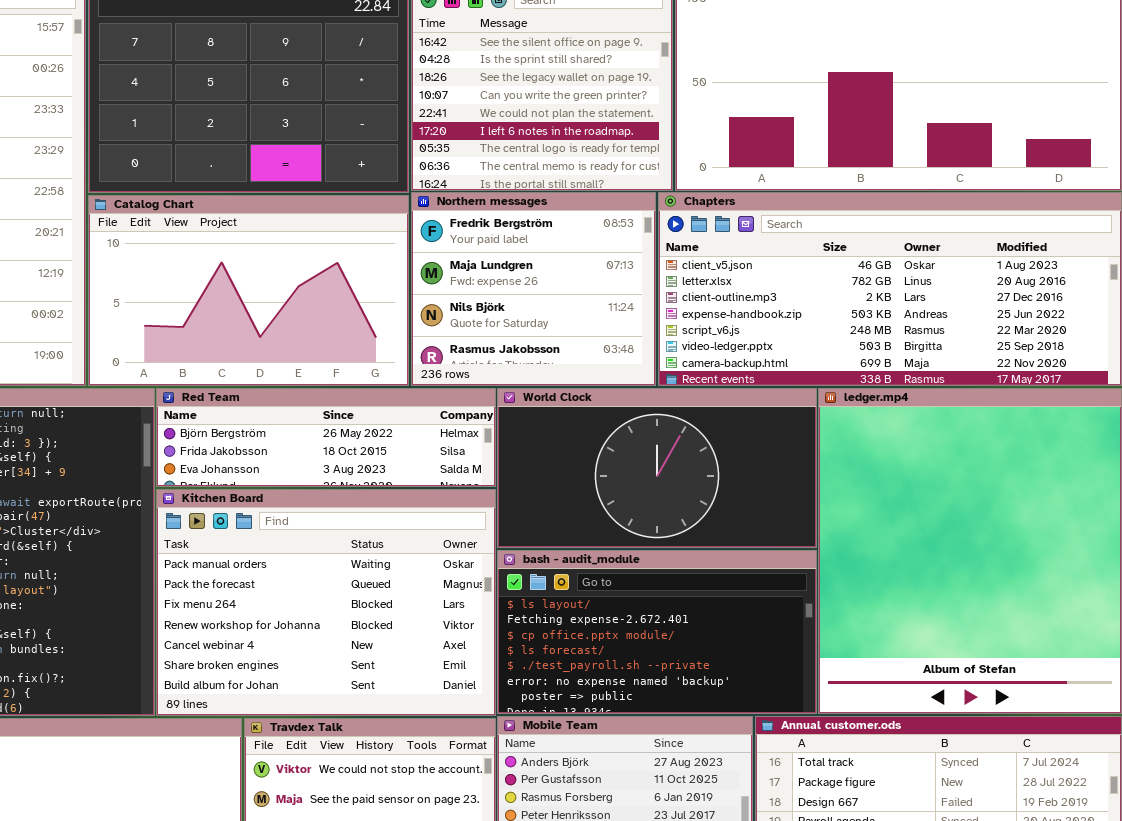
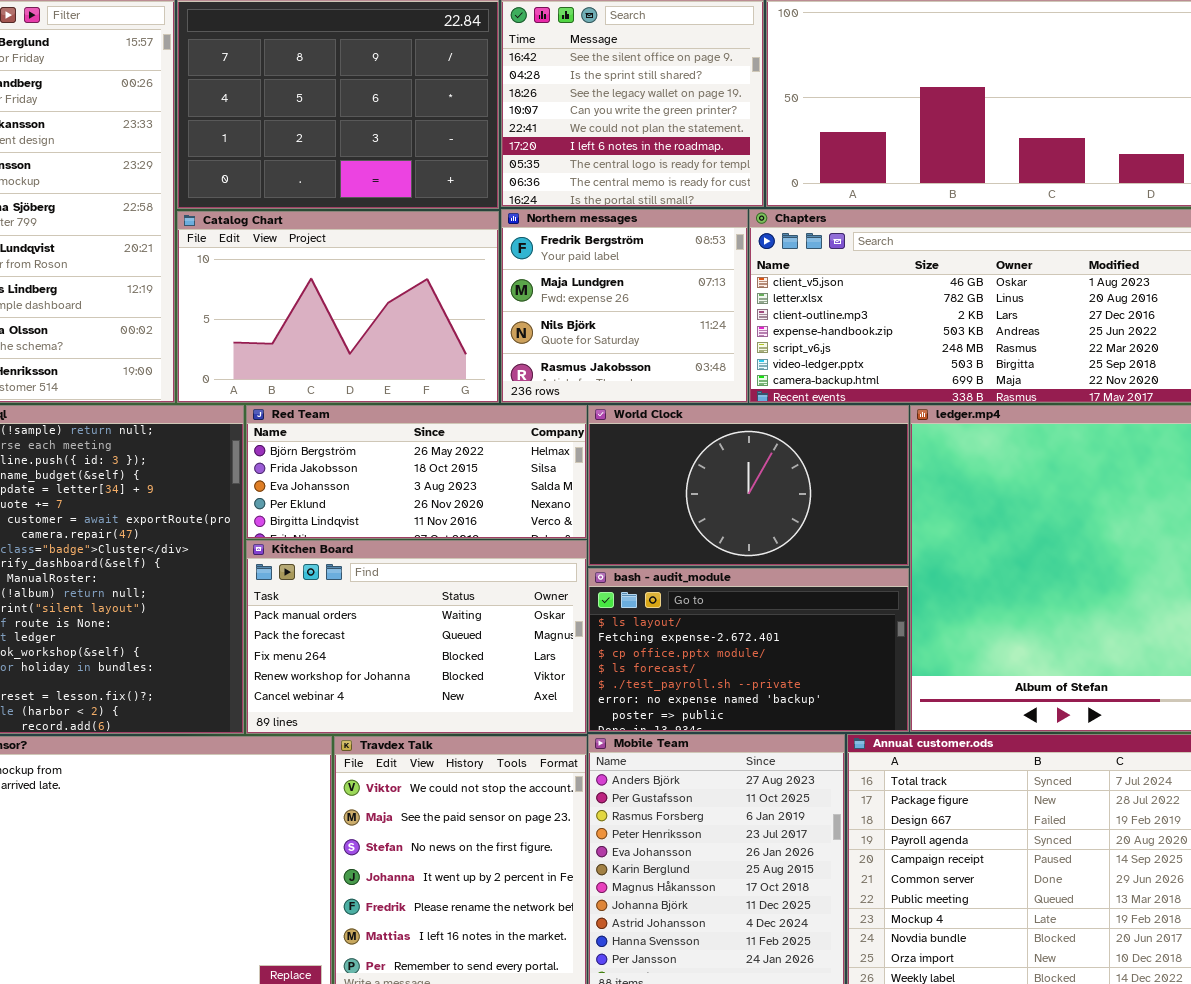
Red Team: [156,388,496,487] -> [246,405,587,539], resized
Kitchen Board: [156,489,496,716] -> [246,540,587,734], resized

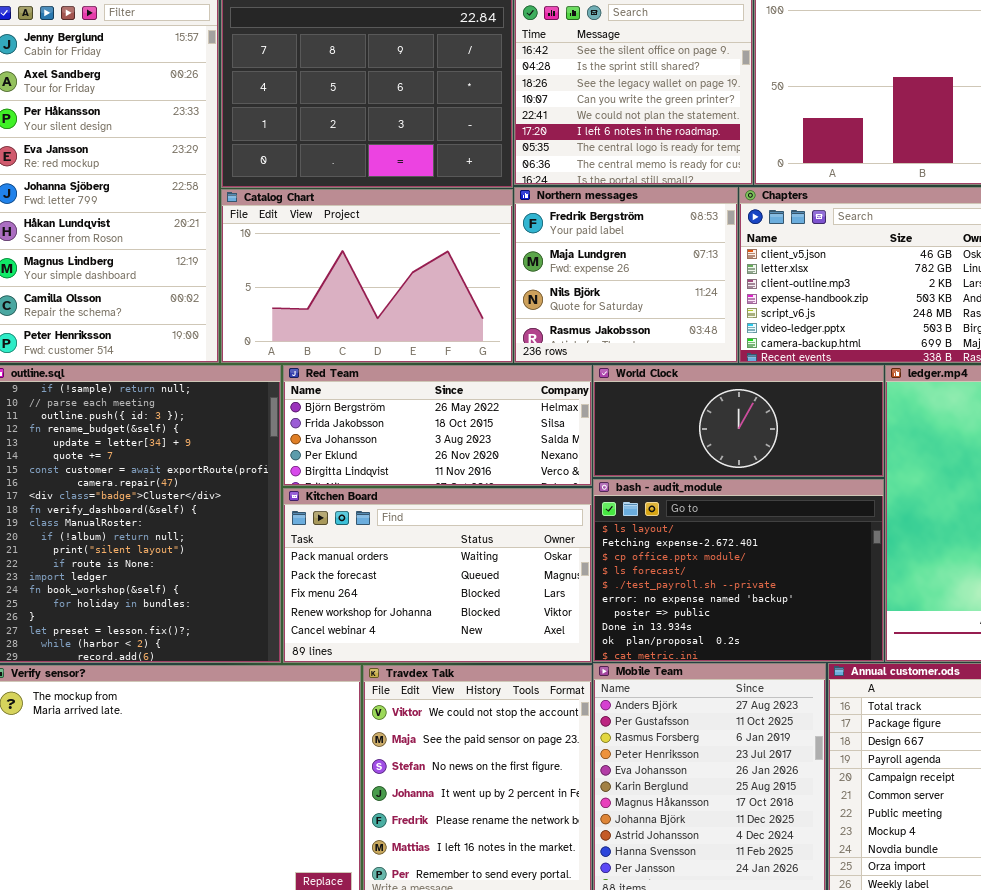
World Clock: [588,405,909,566] -> [593,365,884,477], resized
bash - audit_module: [588,568,909,732] -> [593,479,884,662], resized

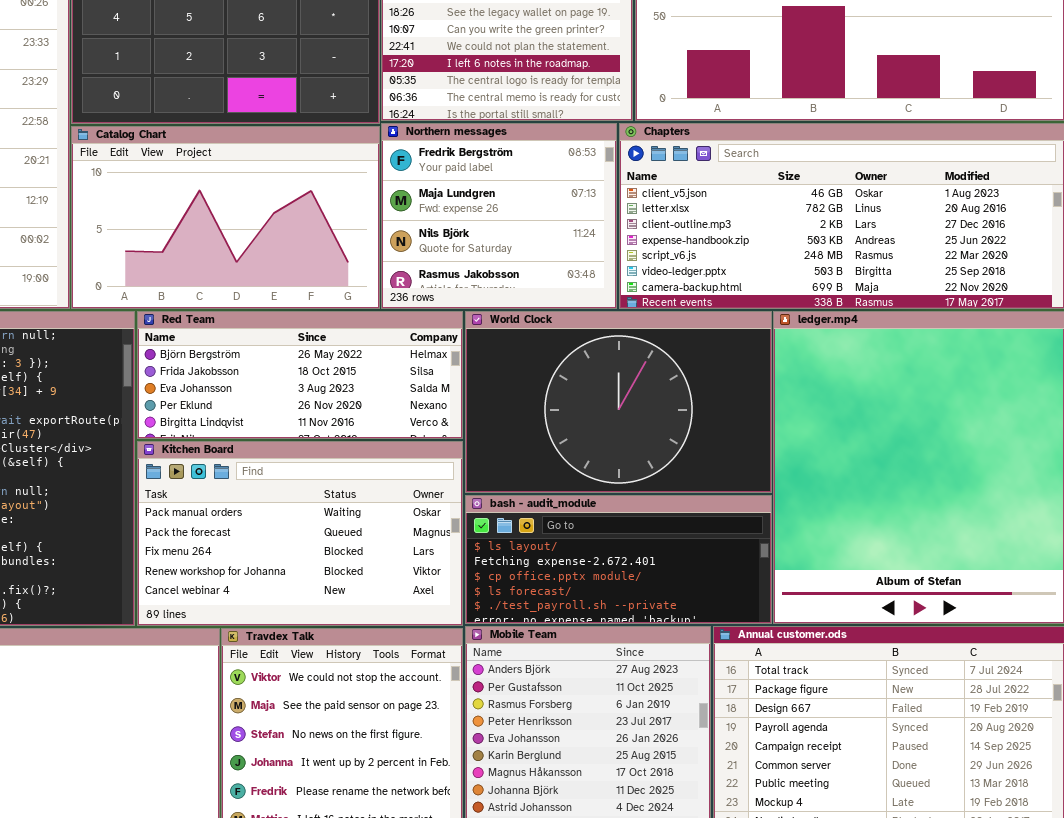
World Clock: [593,365,884,477] -> [465,311,772,493], resized
bash - audit_module: [593,479,884,662] -> [465,495,772,624], resized

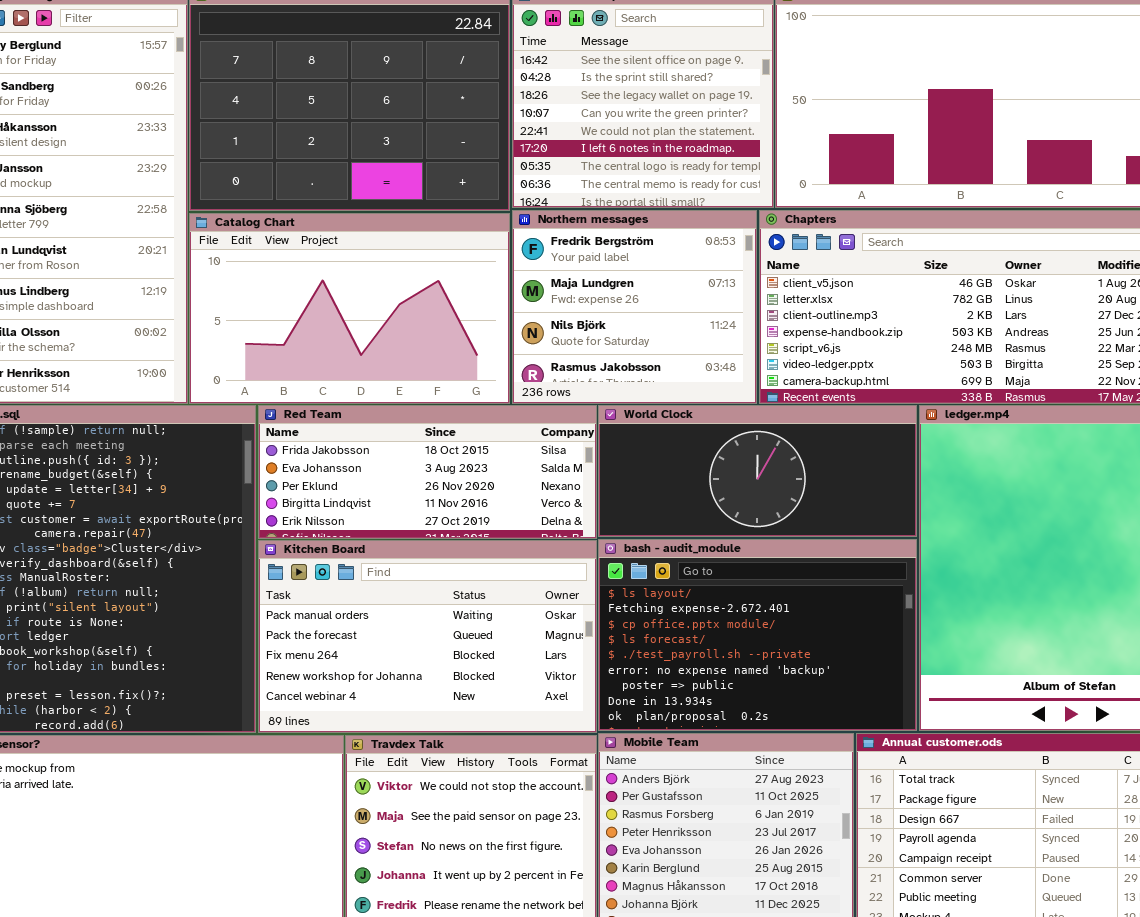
Red Team: [137,311,463,439] -> [258,405,597,539], scrolled down 1 row
World Clock: [465,311,772,493] -> [598,405,917,537], resized
bash - audit_module: [465,495,772,624] -> [598,539,917,731], resized

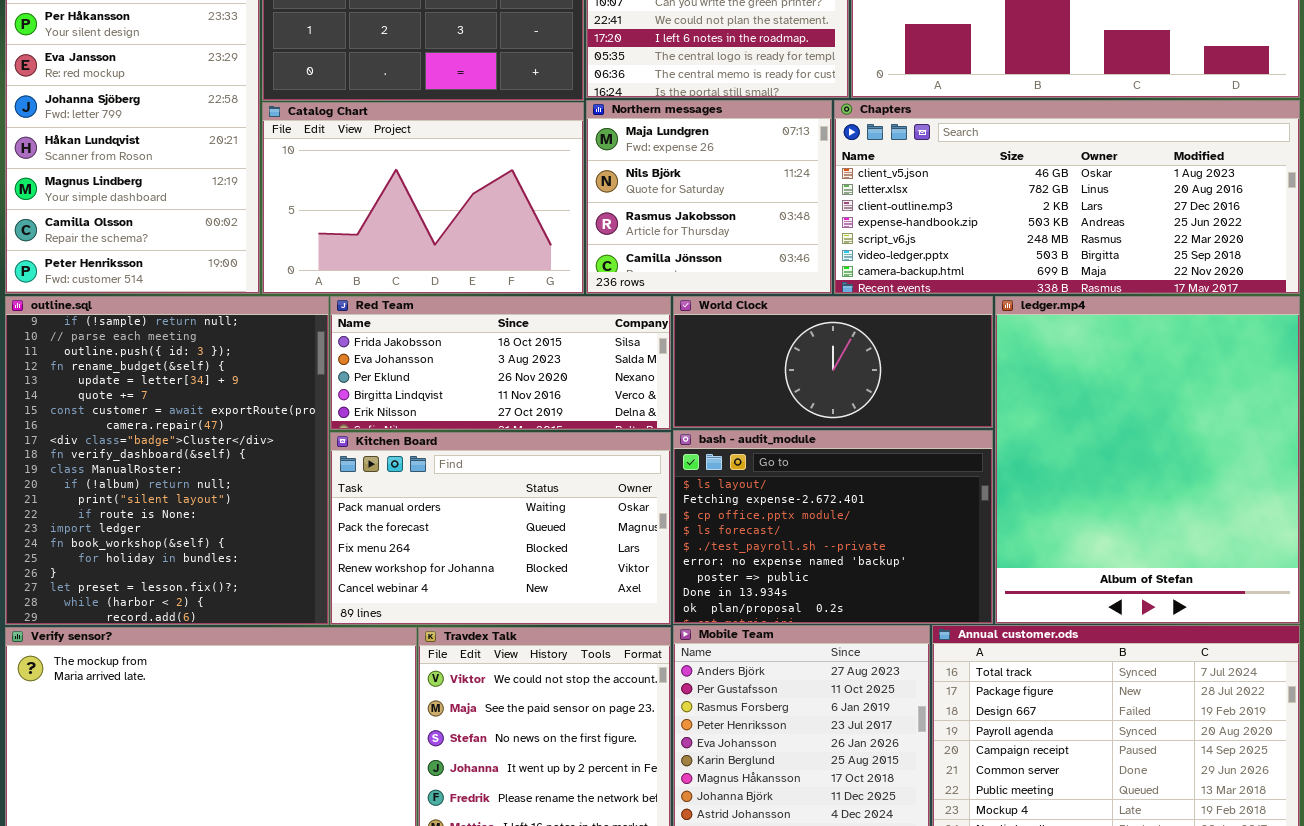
Northern messages: [512,210,757,404] -> [586,100,832,294], scrolled down 1 row

